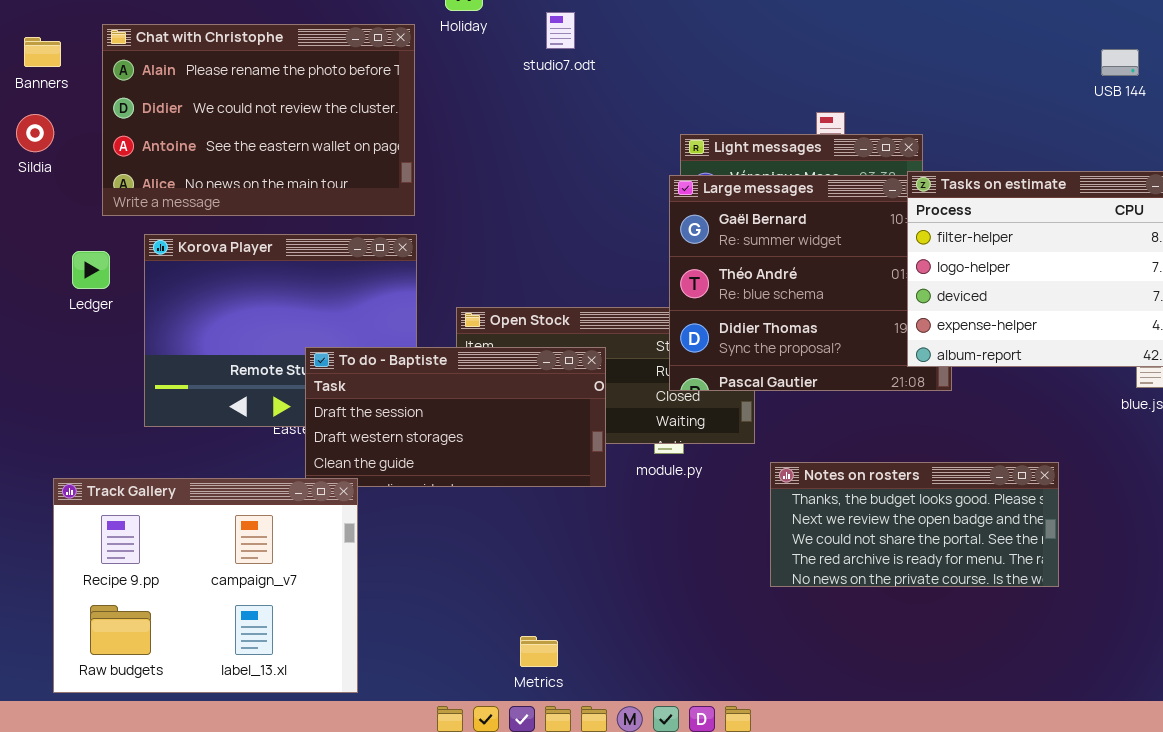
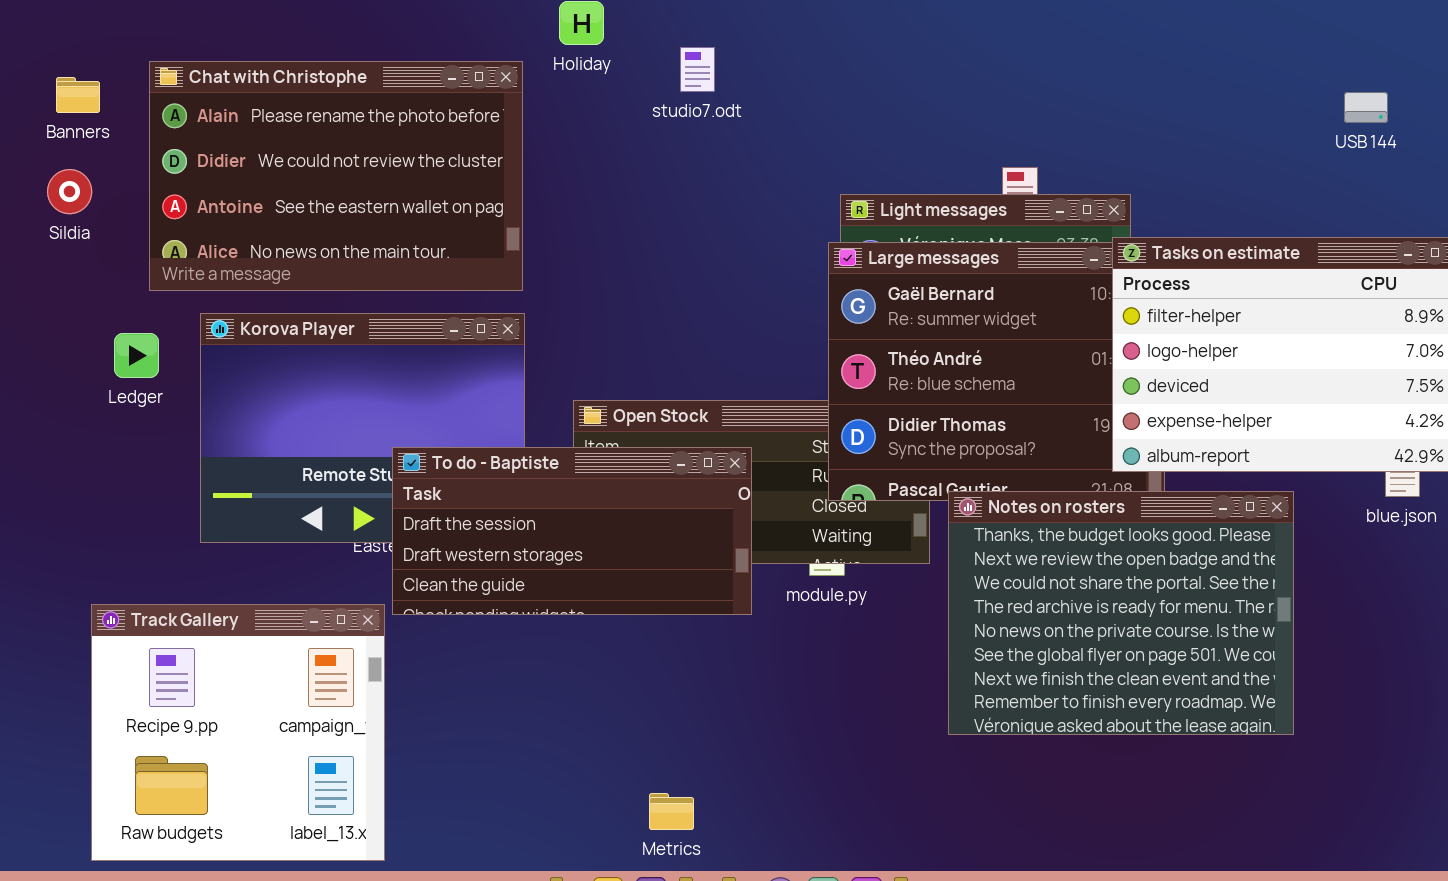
Notes on rosters: [770,462,1059,587] -> [948,491,1294,735], resized
Track Gallery: [53,478,358,693] -> [91,604,385,861], resized

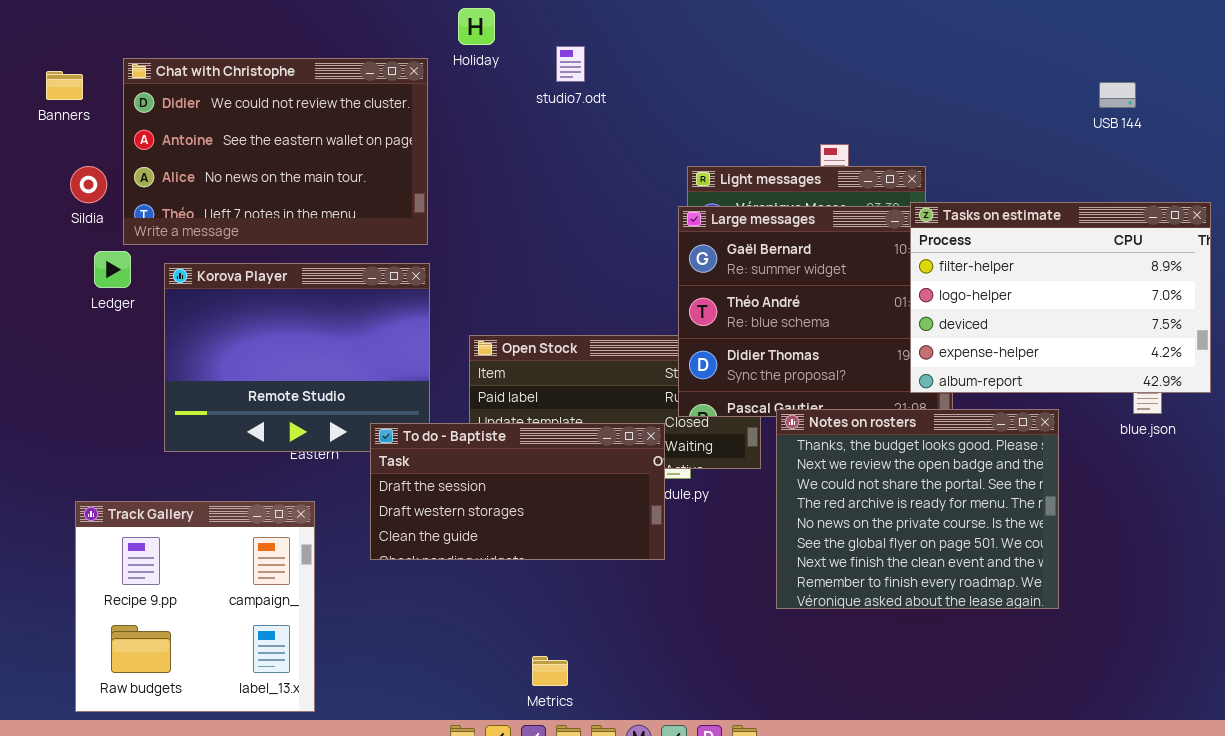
Chat with Christophe: [149,61,523,291] -> [123,58,428,245], scrolled down 1 row
Sildia: [47,169,92,214] -> [70,166,107,203], moved
Ledger: [114,333,159,378] -> [94,251,131,288], moved
To do - Baptiste: [392,447,752,615] -> [370,423,665,560], moved

